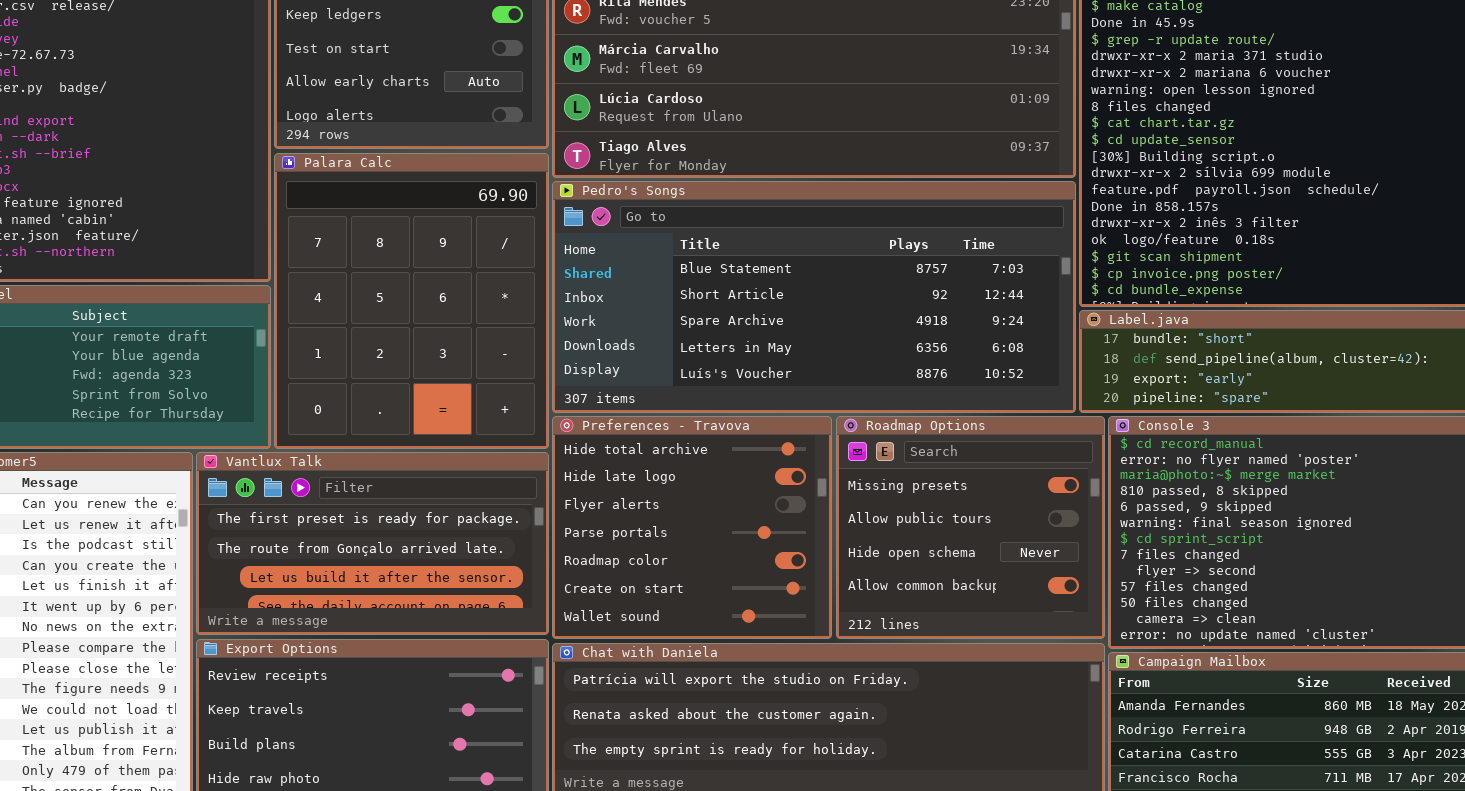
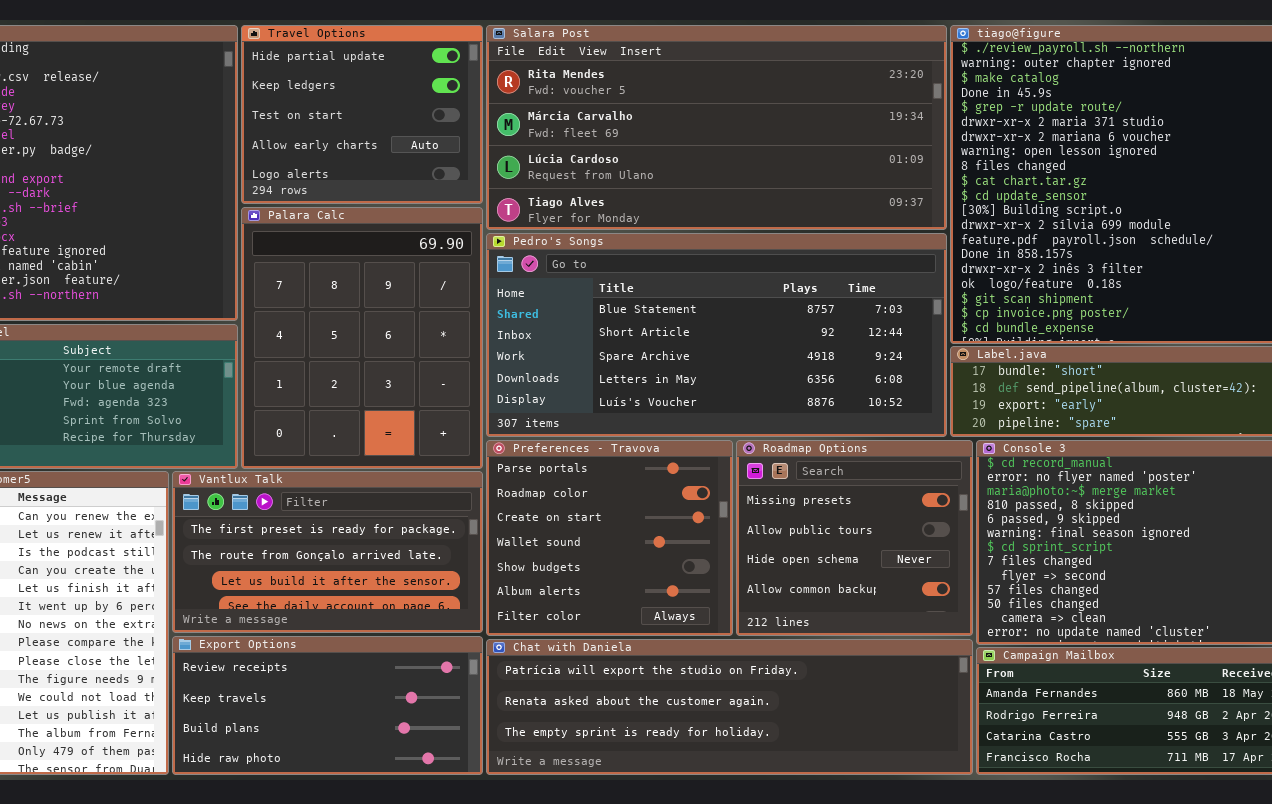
Preferences - Travova: [552,416,832,639] -> [486,440,733,636], scrolled down 3 rows

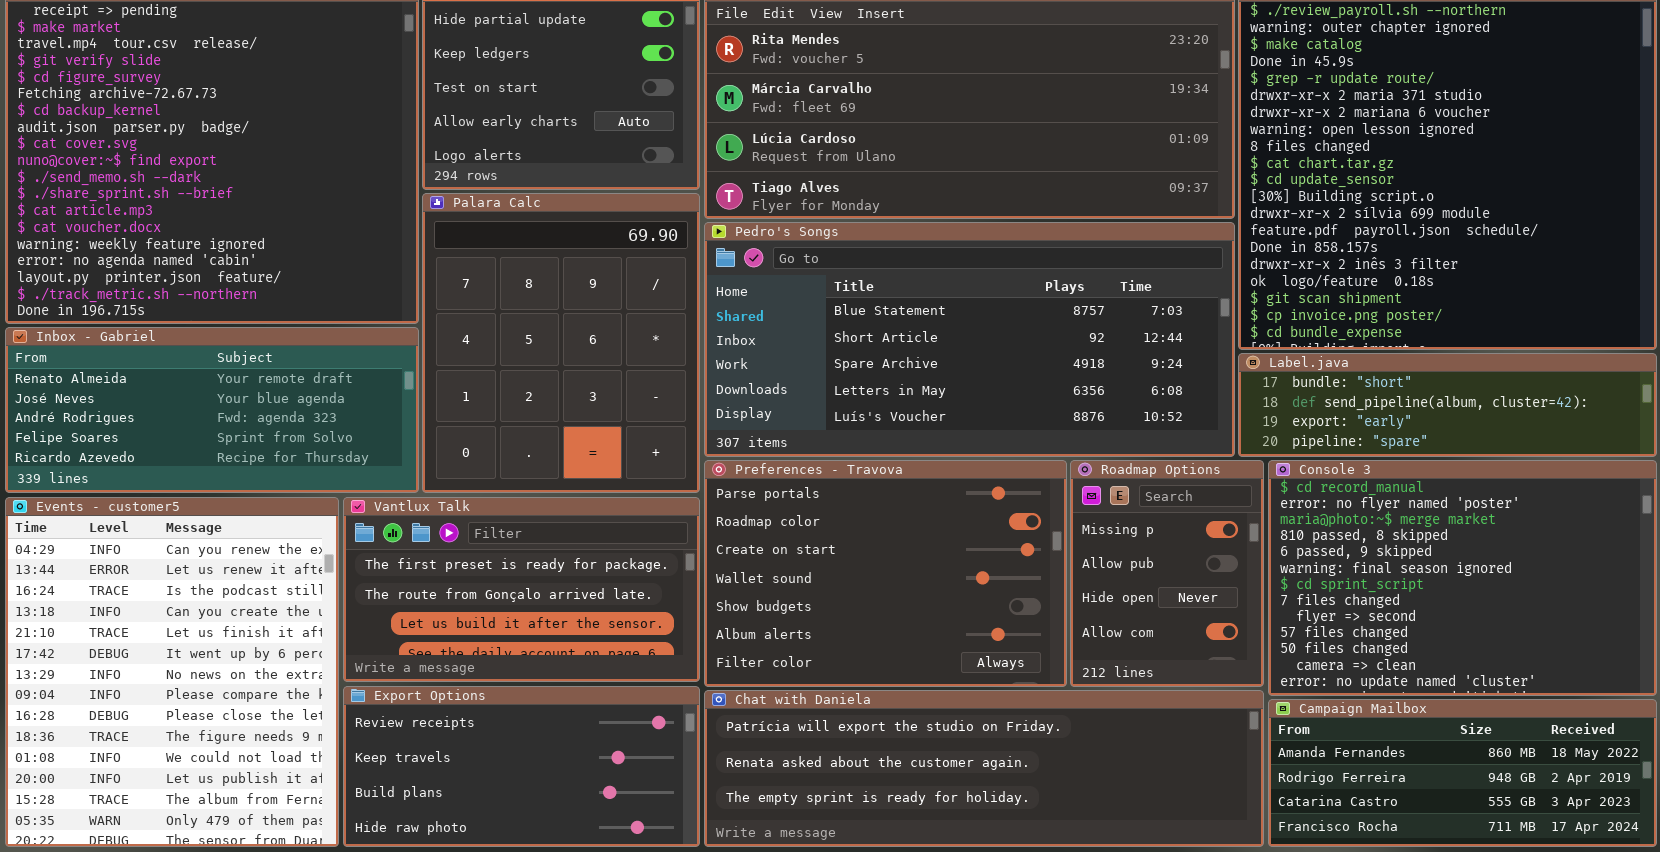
Preferences - Travova: [486,440,733,636] -> [704,460,1067,687], resized
Roadmap Options: [736,440,973,636] -> [1070,460,1264,687], resized

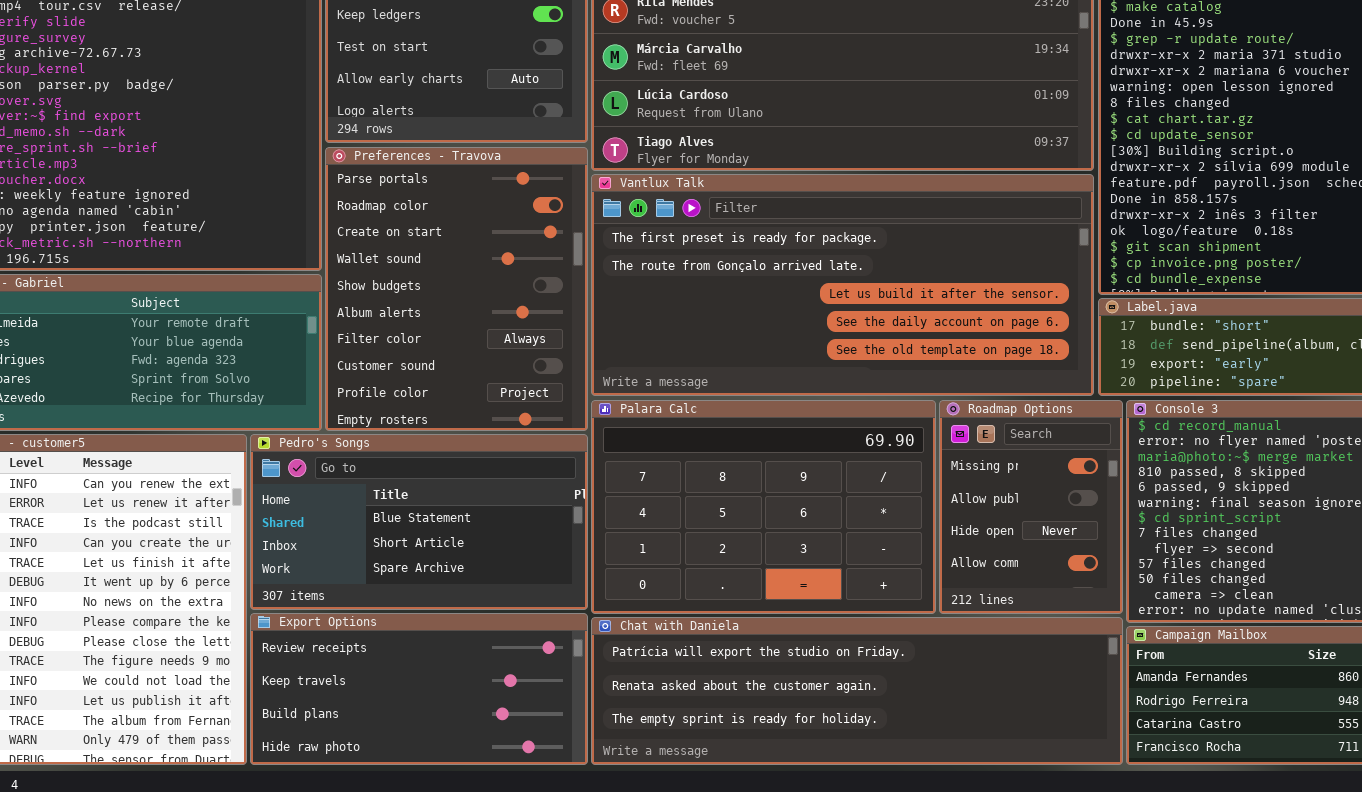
Palara Calc: [422,193,700,493] -> [591,400,936,614], moved, resized
Pedro's Songs: [704,222,1235,457] -> [250,434,588,610], moved, resized
Preferences - Travova: [704,460,1067,687] -> [325,147,588,431], moved, resized
Vantlux Talk: [343,497,700,682] -> [591,174,1094,396], moved, resized

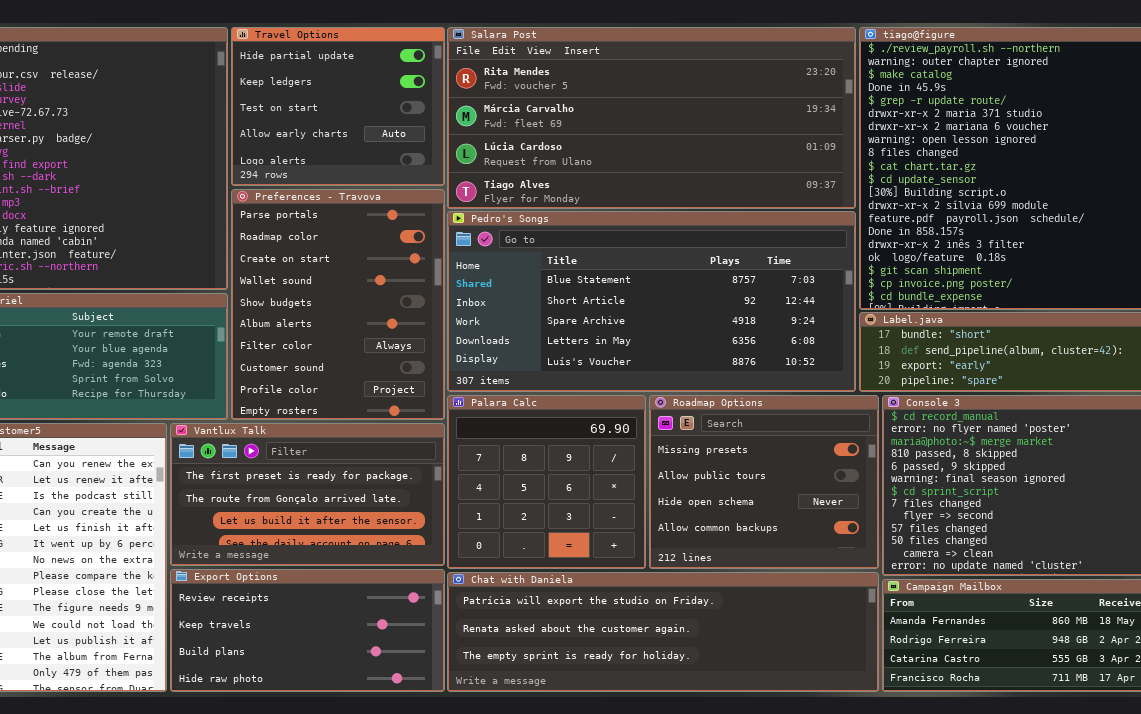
Vantlux Talk: [591,174,1094,396] -> [170,423,445,566], moved, resized
Palara Calc: [591,400,936,614] -> [447,395,646,569], resized
Roadmap Options: [939,400,1123,614] -> [649,395,879,569], resized
Pedro's Songs: [250,434,588,610] -> [447,211,856,392], moved, resized

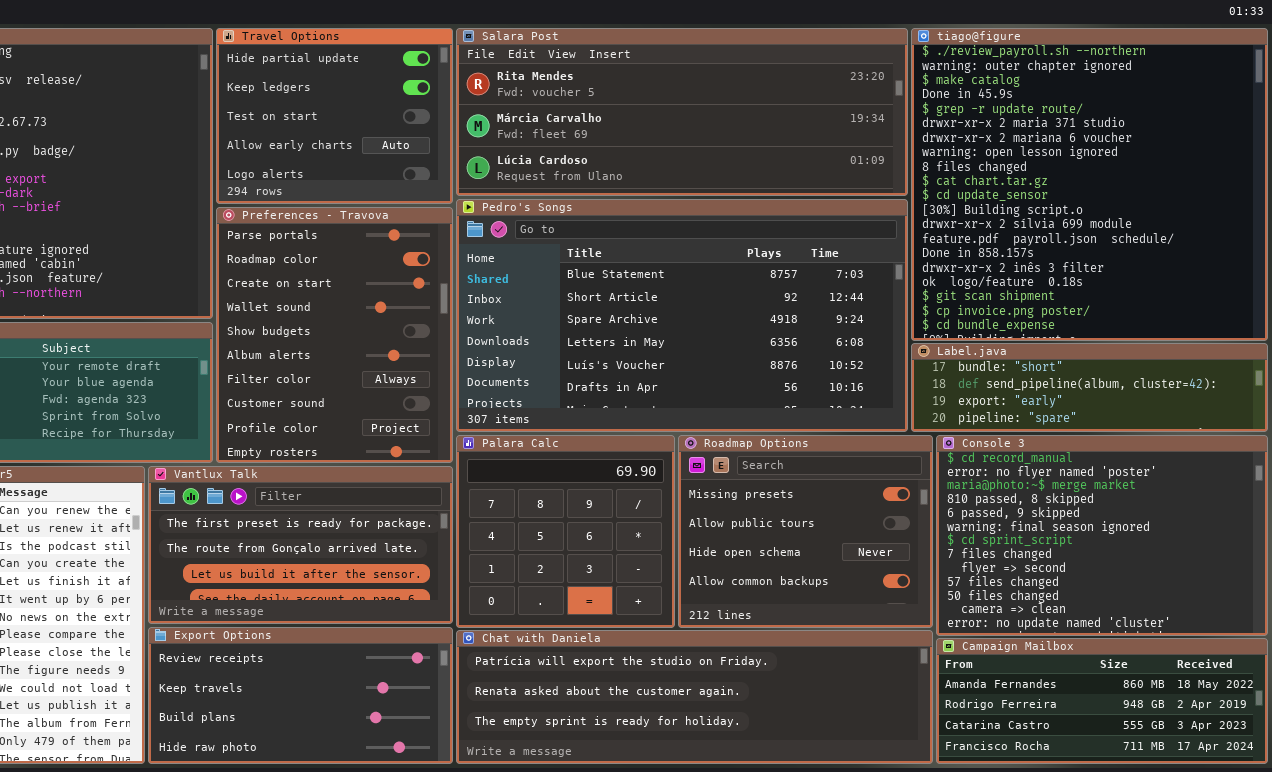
Salara Post: [447,27,856,209] -> [456,28,908,196], resized
Pedro's Songs: [447,211,856,392] -> [456,199,908,432], resized

